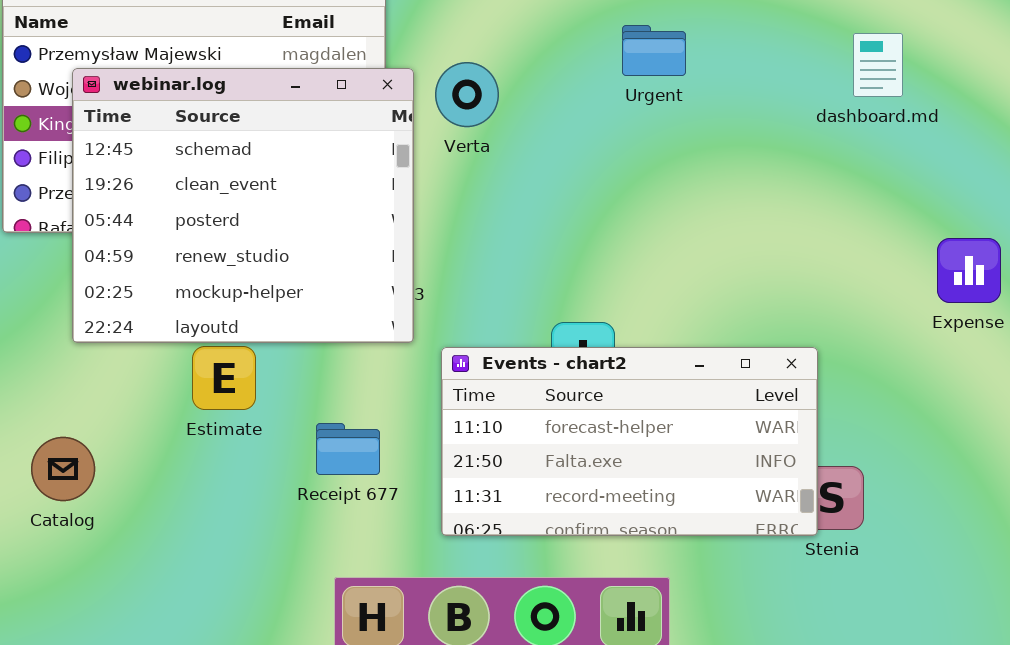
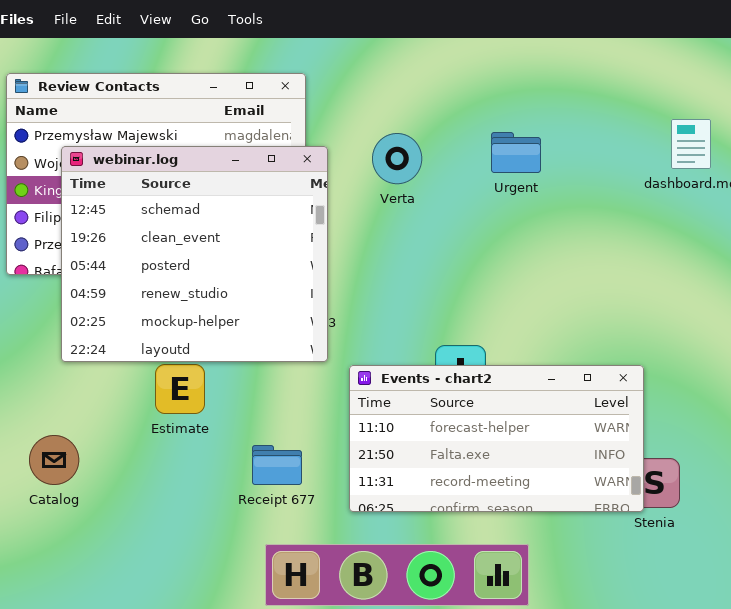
Urgent: [622,25,686,76] -> [491,132,541,173], moved
Verta: [435,62,499,127] -> [372,133,422,184], moved
Receipt 677: [316,423,380,475] -> [252,445,302,485], moved

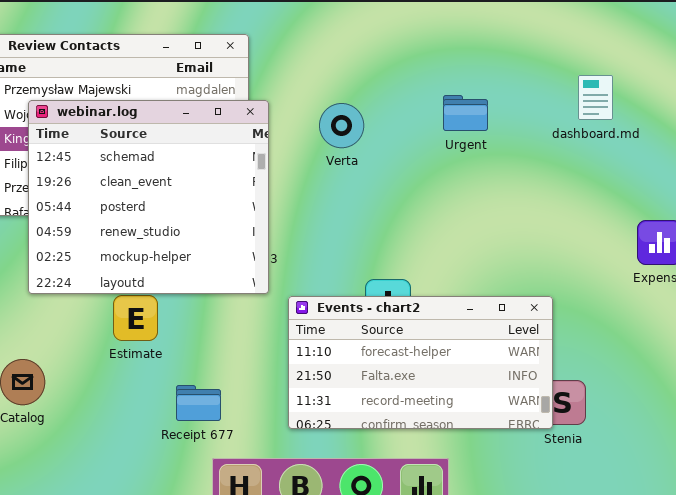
Urgent: [491,132,541,173] -> [443,95,488,131], moved
Verta: [372,133,422,184] -> [319,103,364,148], moved
Receipt 677: [252,445,302,485] -> [176,385,221,421], moved

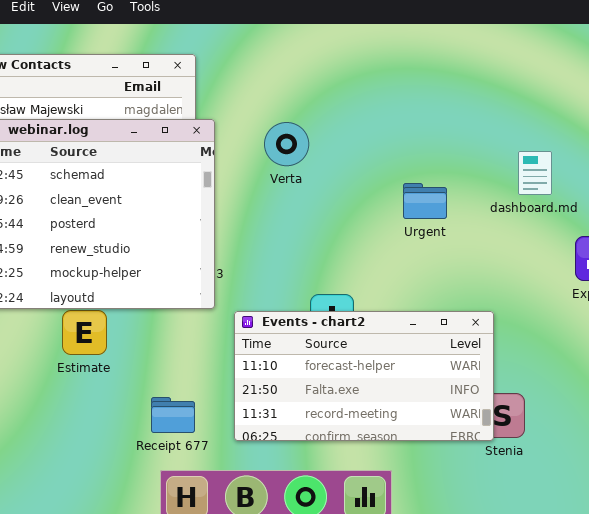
dashboard.md: [578,75,613,120] -> [518,151,552,195], moved
Urgent: [443,95,488,131] -> [403,183,447,219], moved
Receipt 677: [176,385,221,421] -> [151,397,195,433], moved

